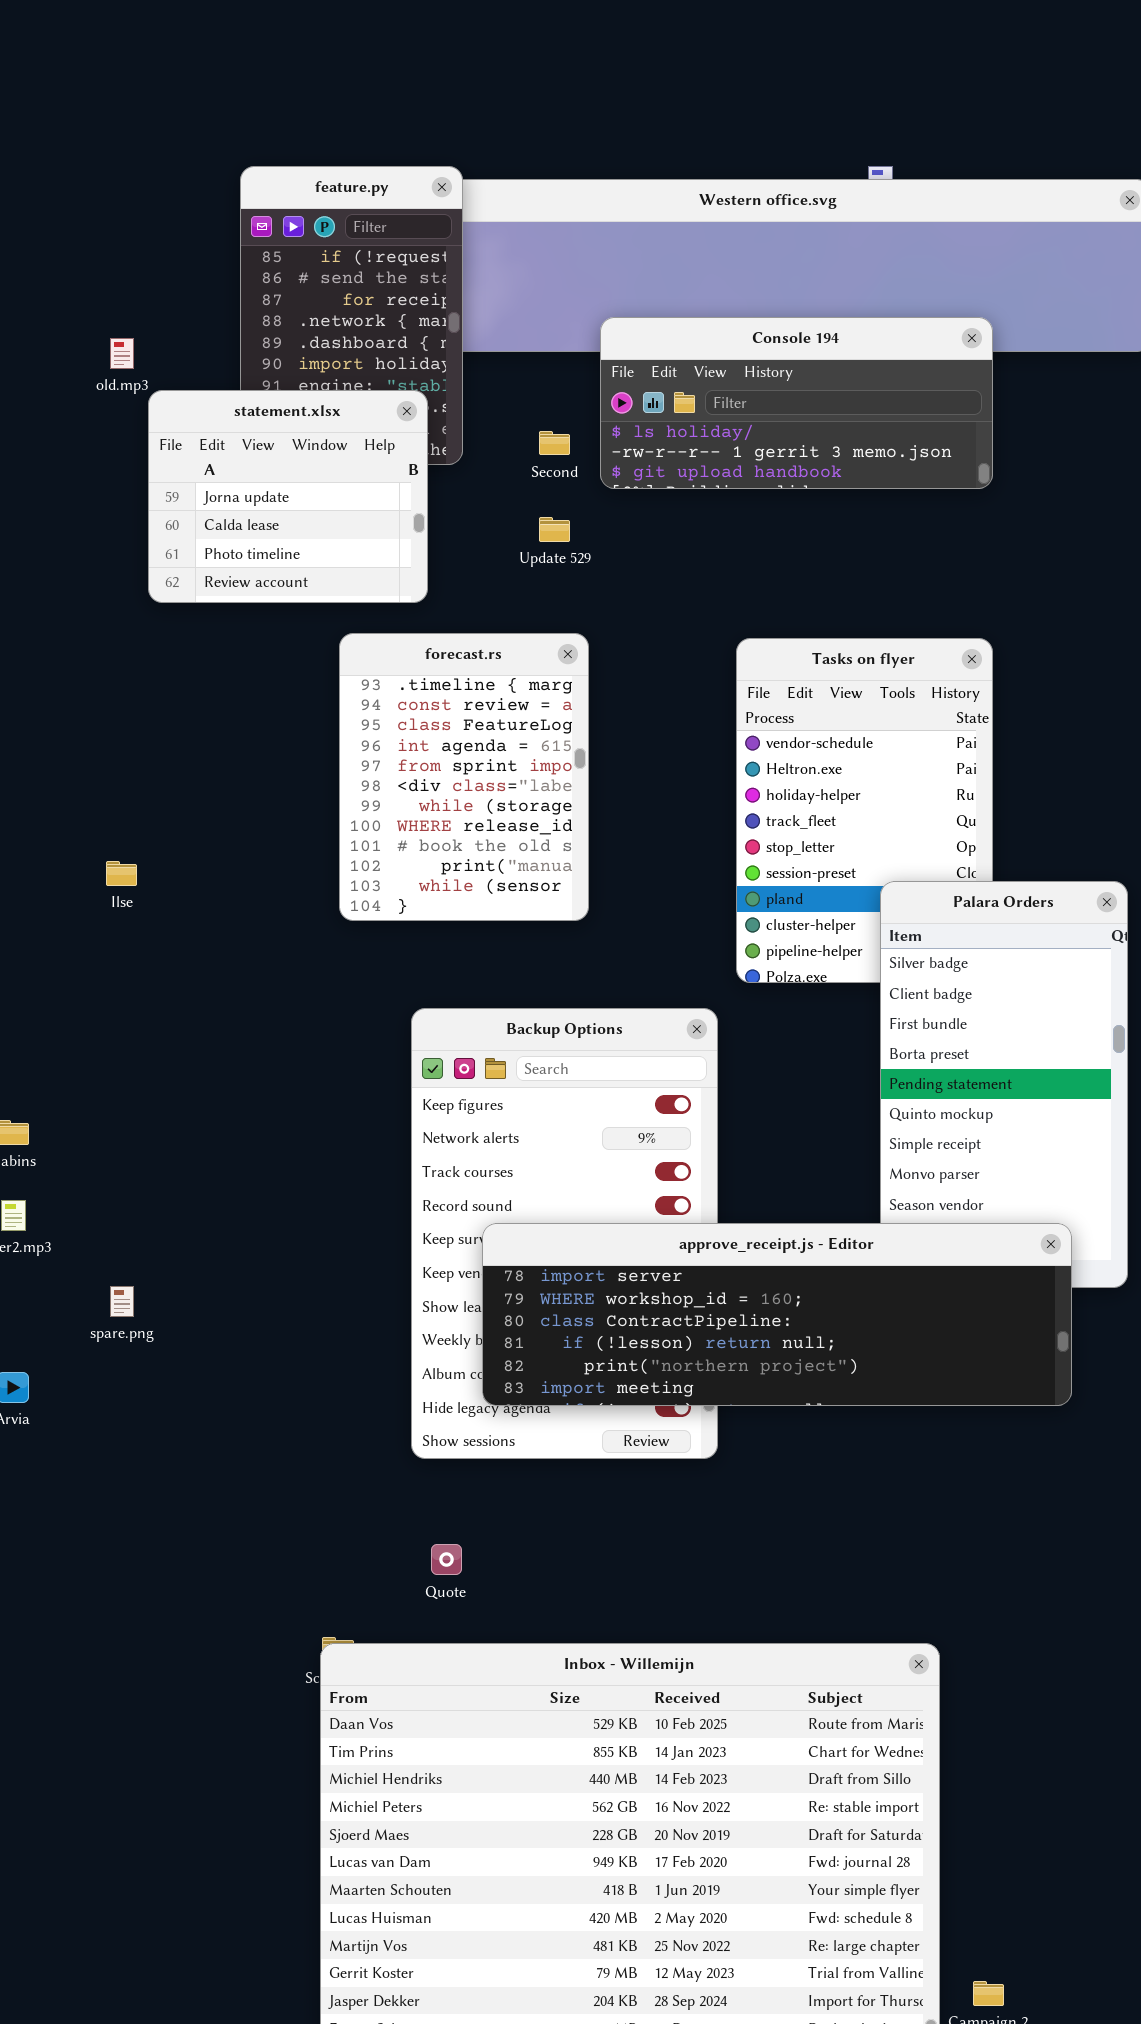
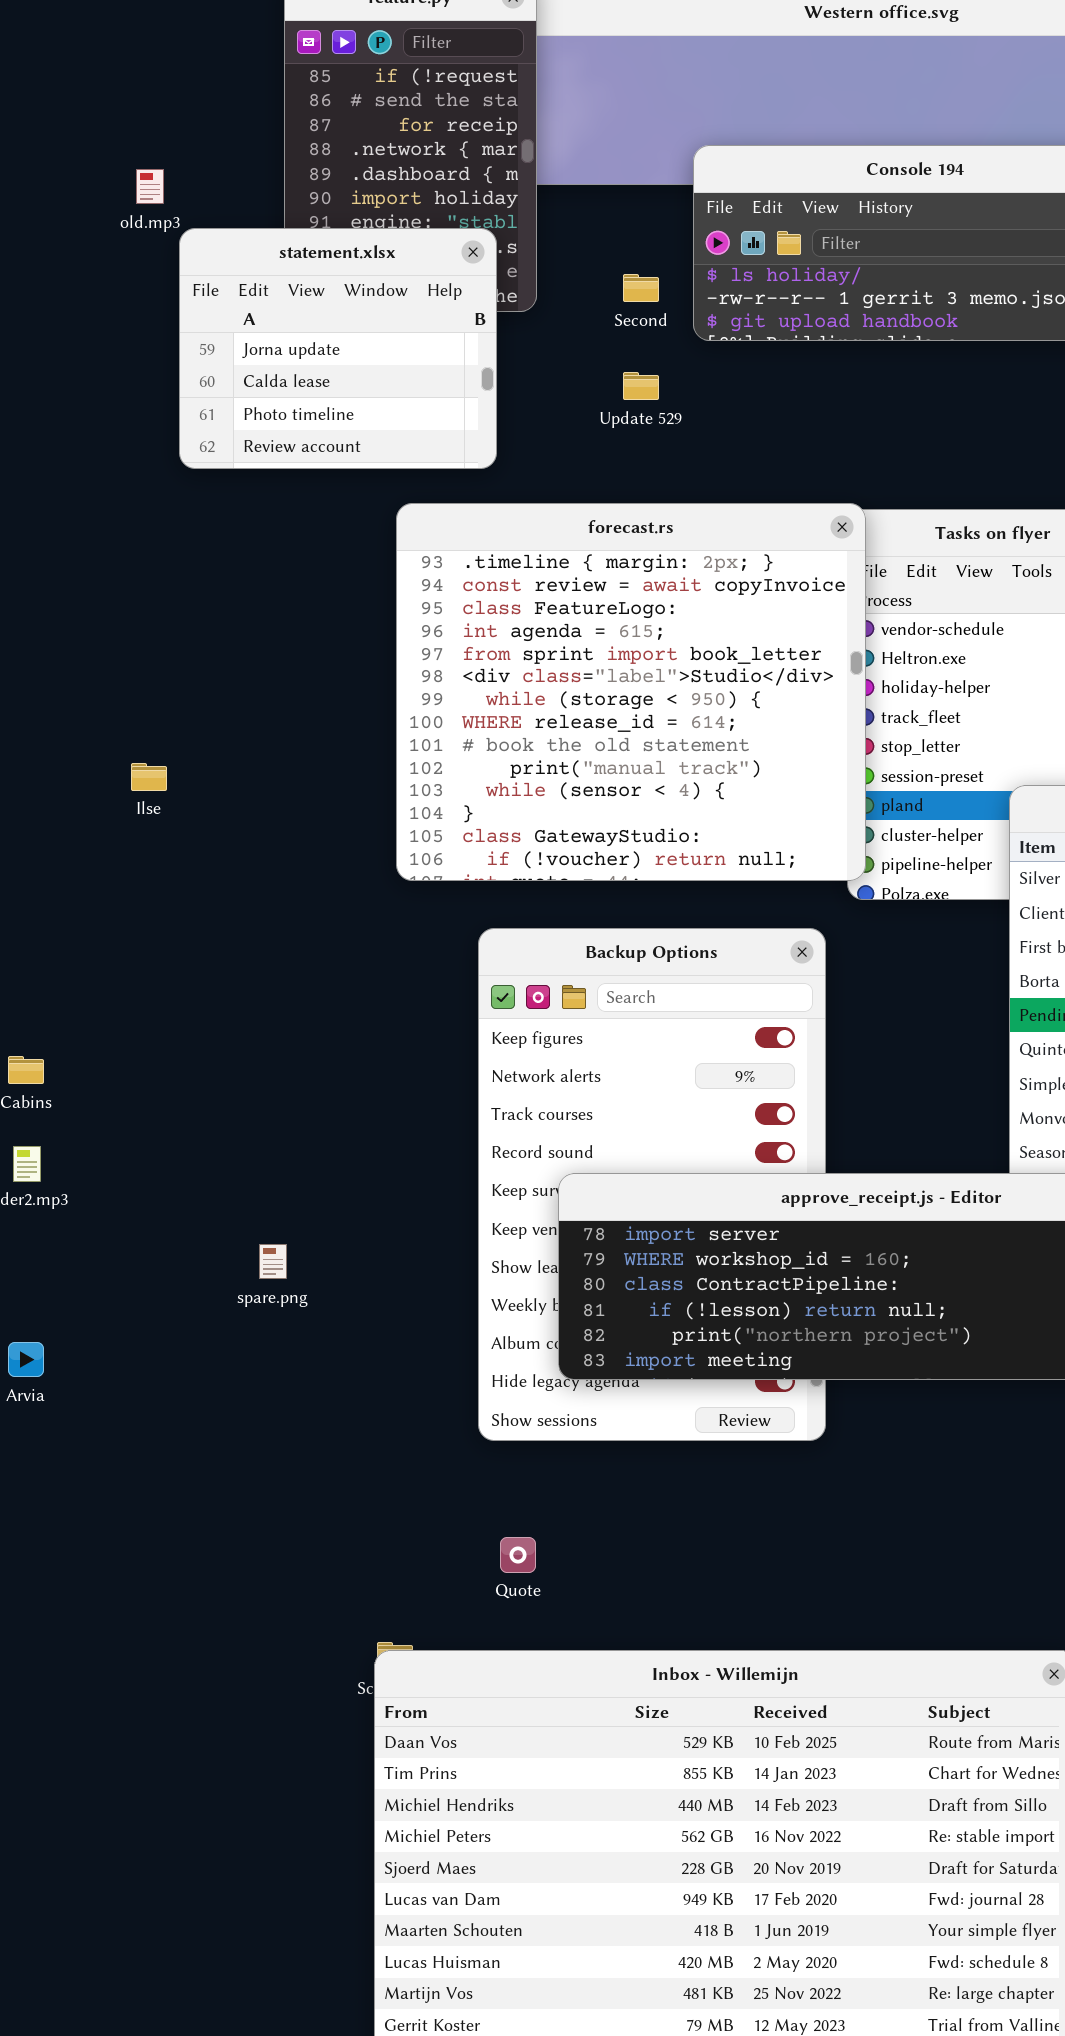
forecast.rs: [339,633,589,921] -> [396,503,866,881], resized
spare.png: [110,1286,134,1317] -> [259,1244,287,1279], moved

